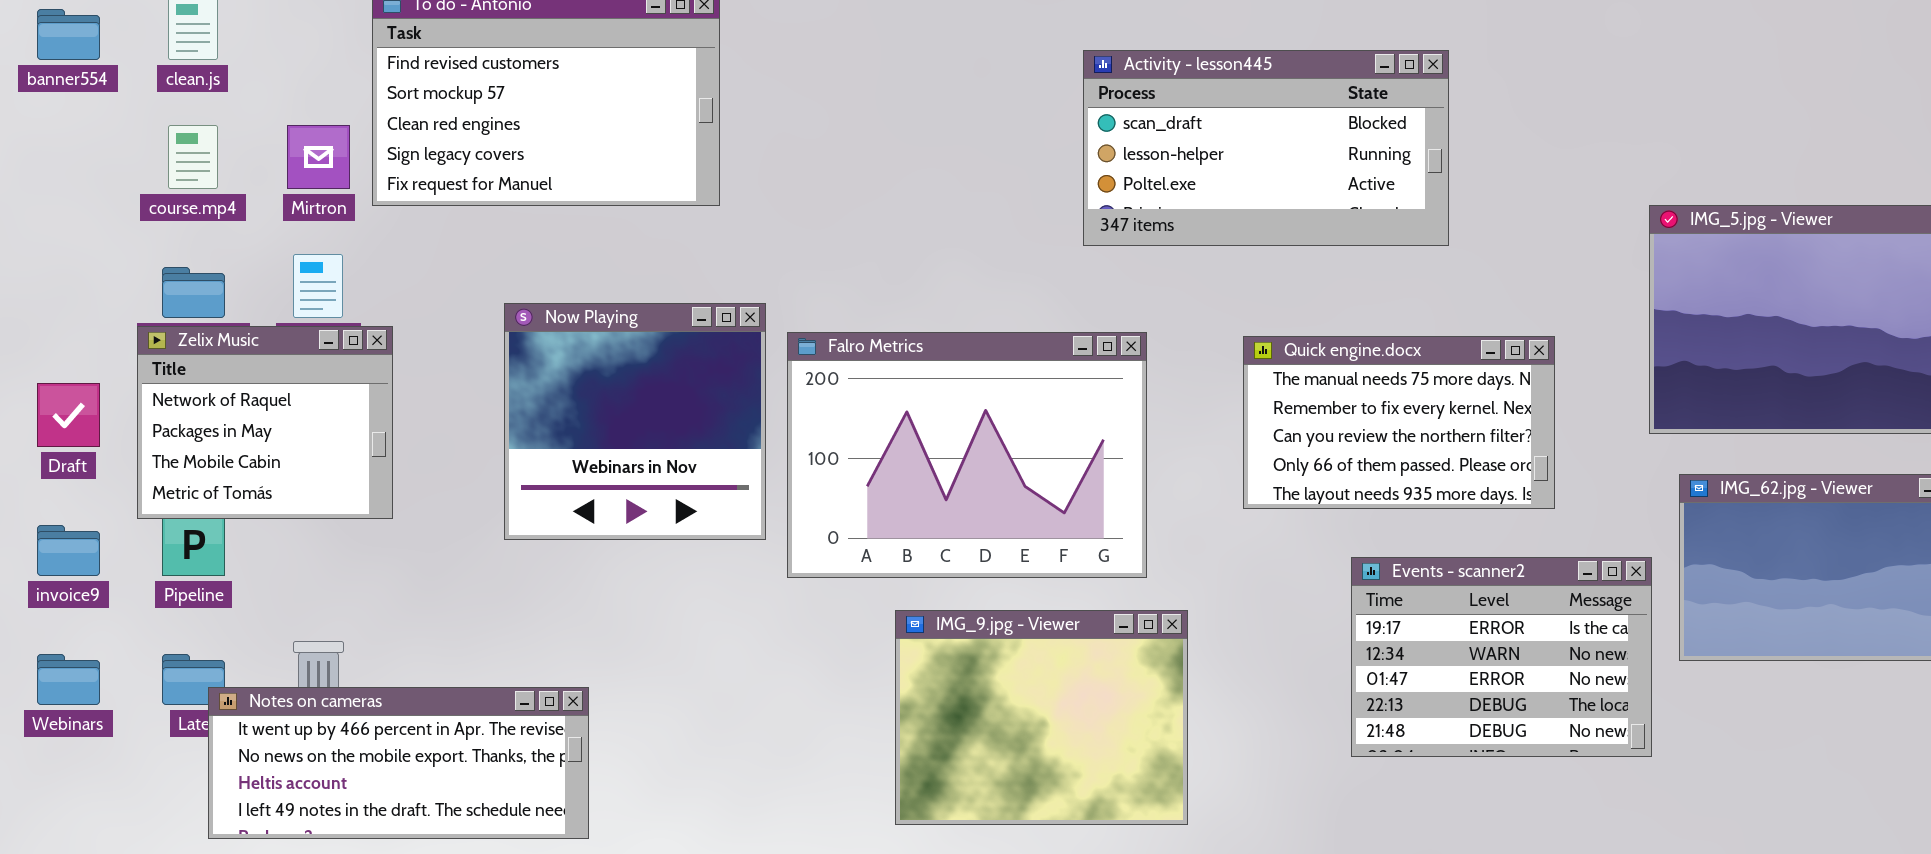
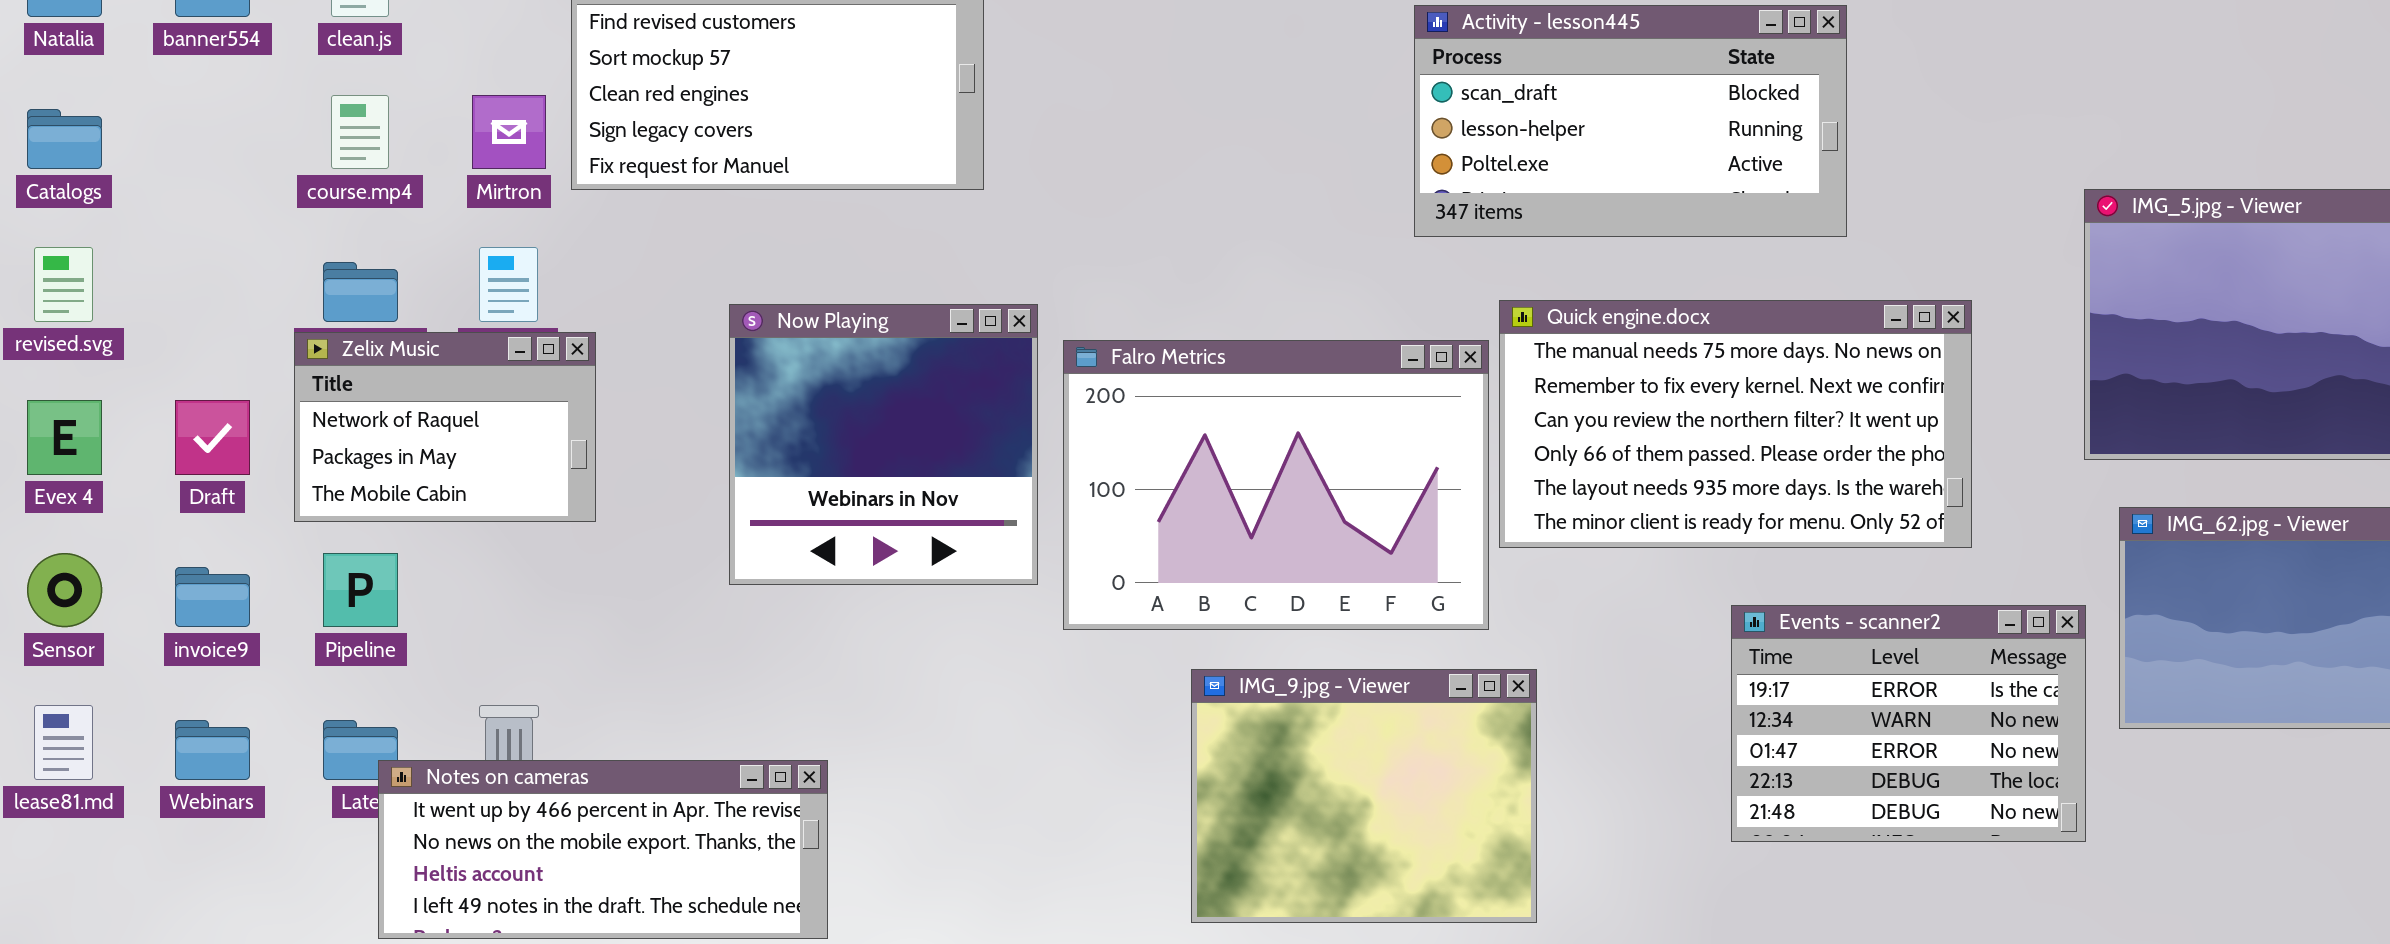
Zelix Music: [137,326,393,519] -> [294,332,596,522], resized
Quick engine.docx: [1243,336,1555,509] -> [1499,300,1972,548], resized

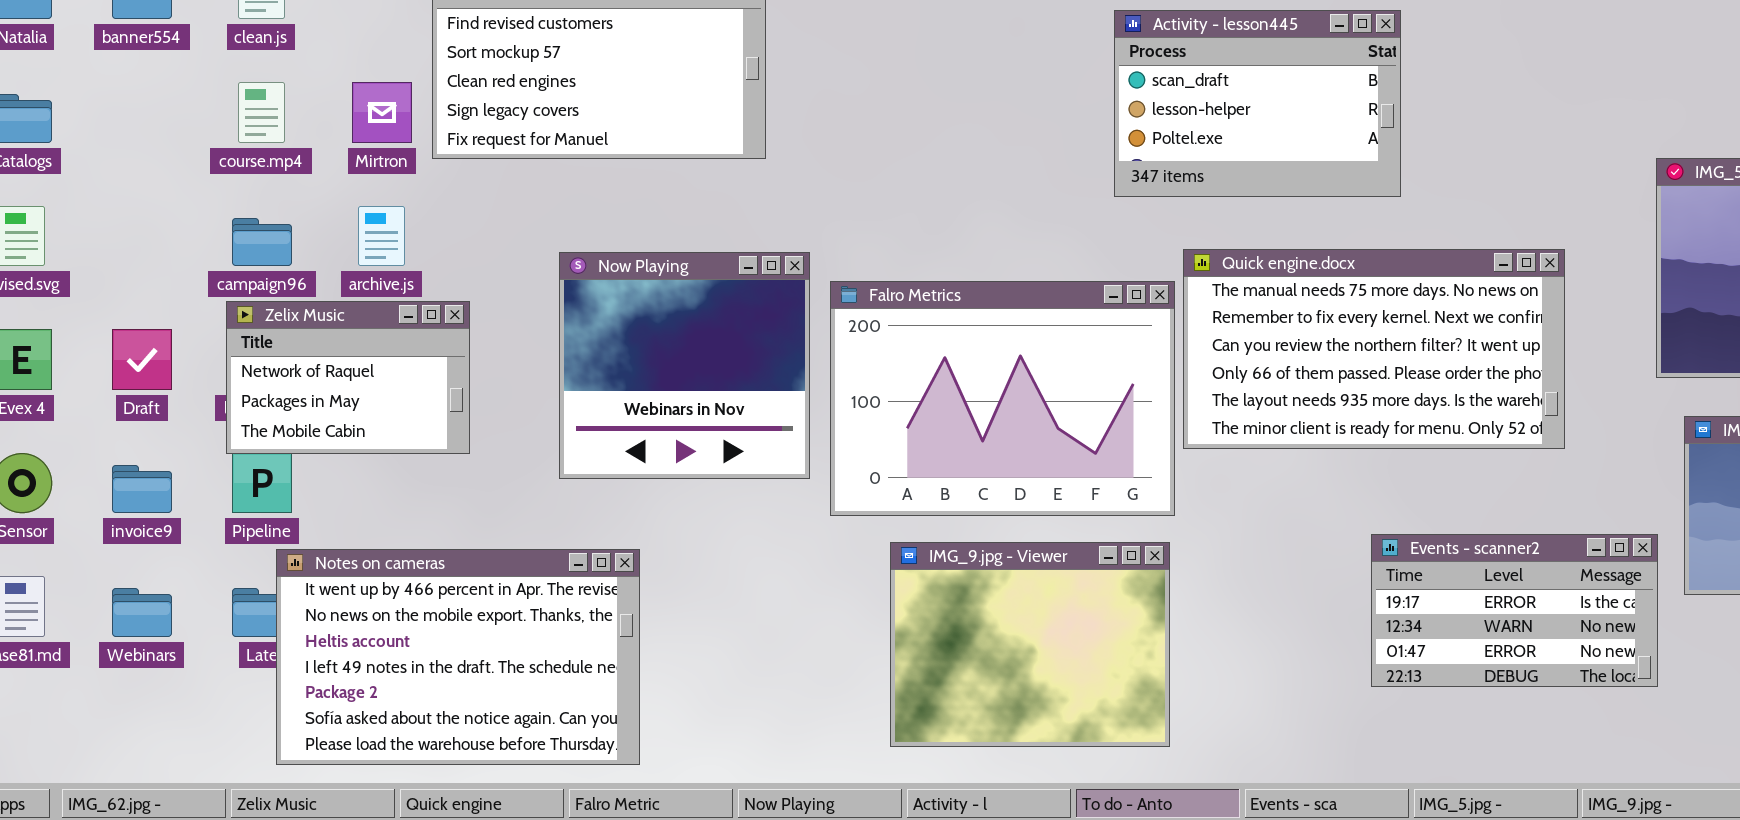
Activity - lesson445: [1414,5,1847,237] -> [1114,10,1401,197], resized
Zelix Music: [294,332,596,522] -> [226,301,470,454], moved
Events - scanner2: [1731,605,2086,842] -> [1371,534,1658,687], resized
IMG_9.jpg - Viewer: [1191,669,1537,923] -> [890,542,1170,747], moved
Notes on cameras: [378,760,828,939] -> [276,549,640,765], resized

